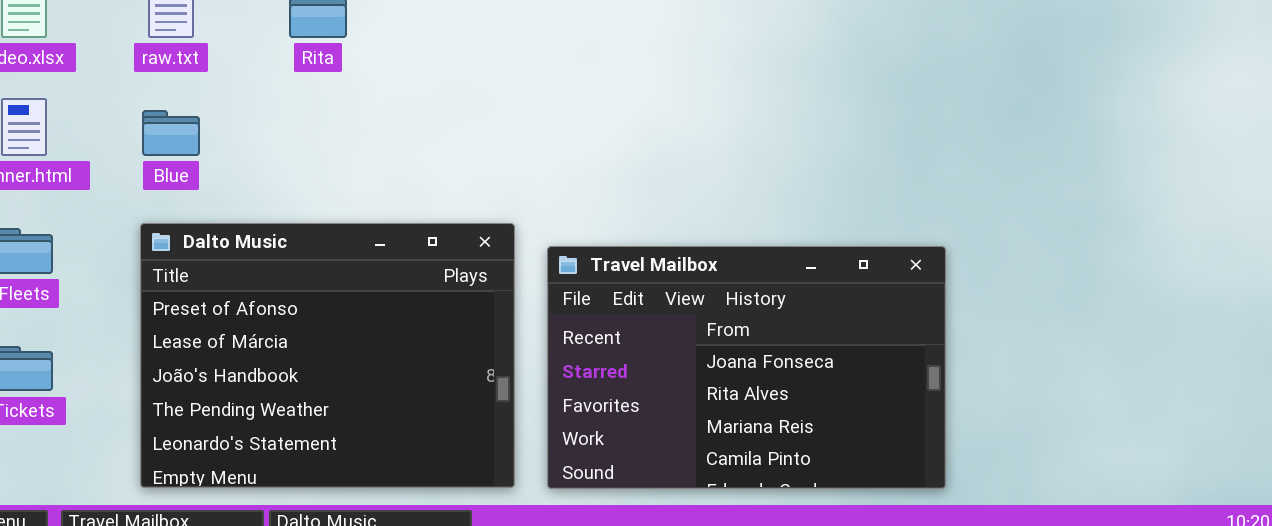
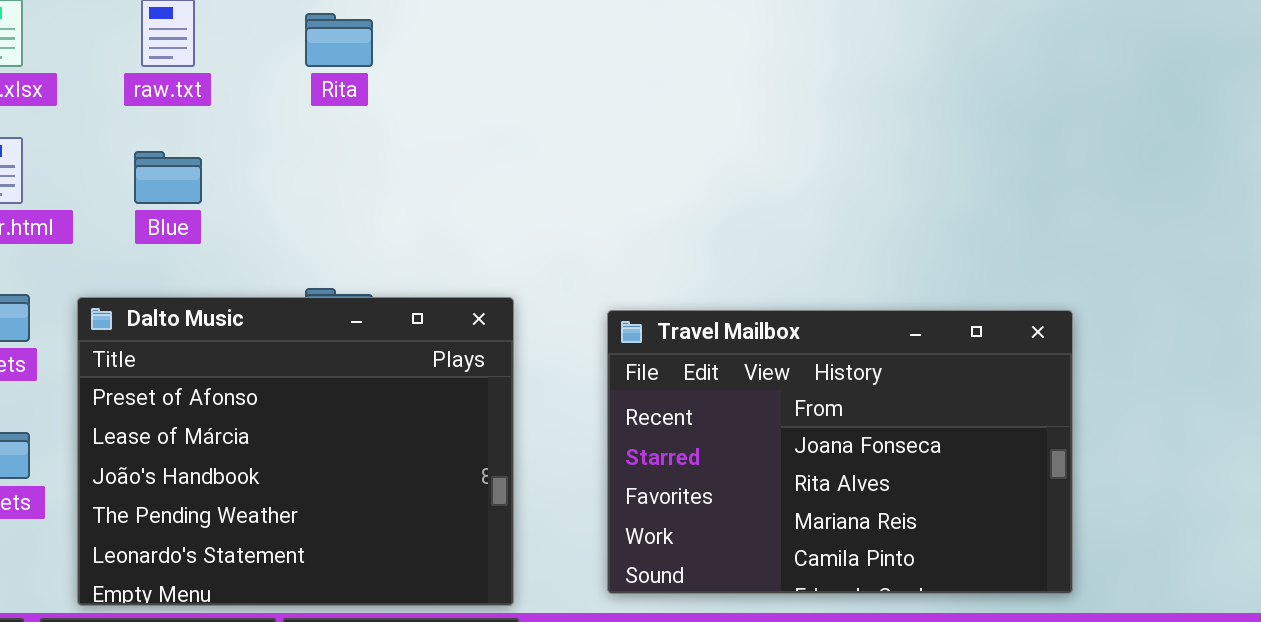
Dalto Music: [140,223,515,488] -> [77,297,514,606], moved

